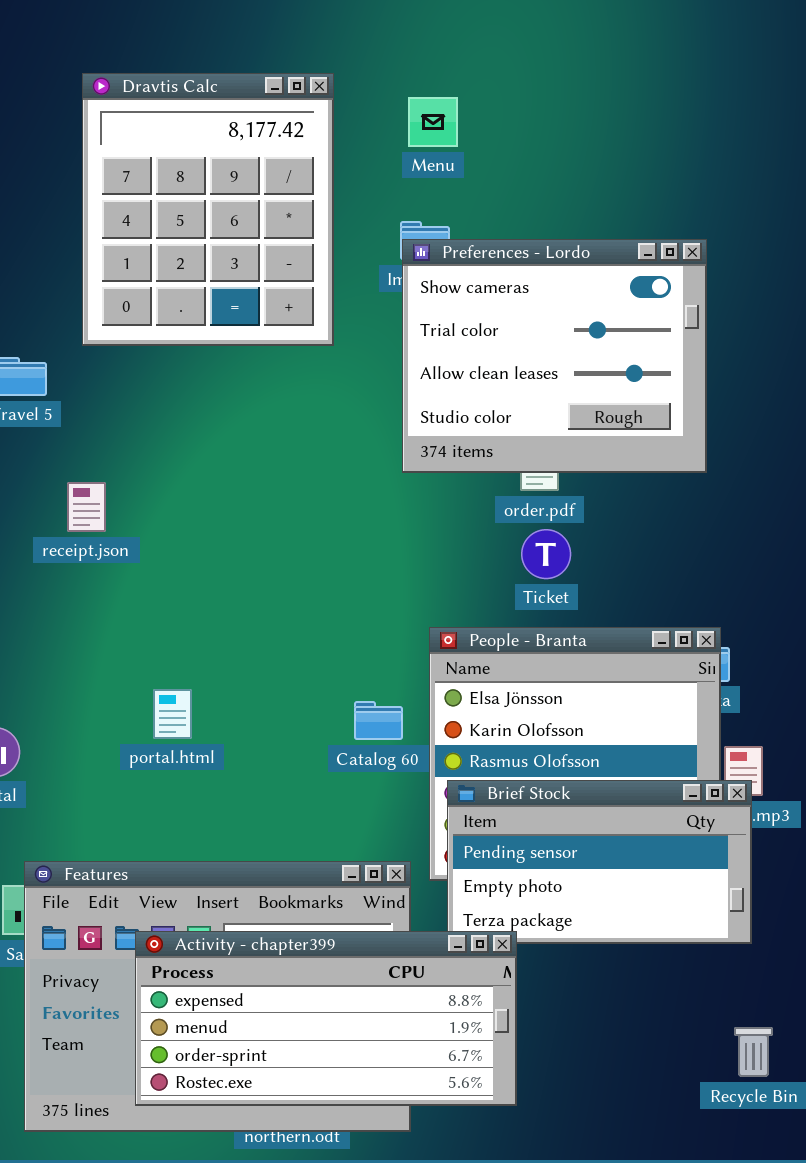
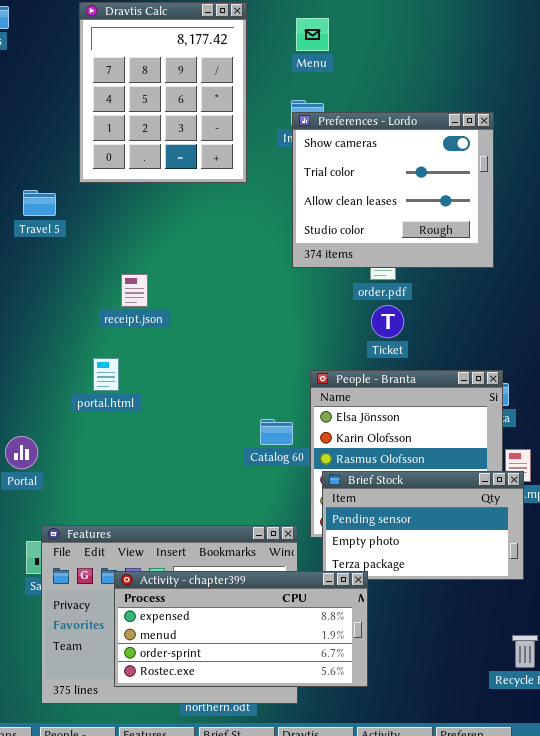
receipt.json: [67,482,106,532] -> [121,274,148,307], moved
portal.html: [153,689,192,739] -> [93,358,119,391], moved

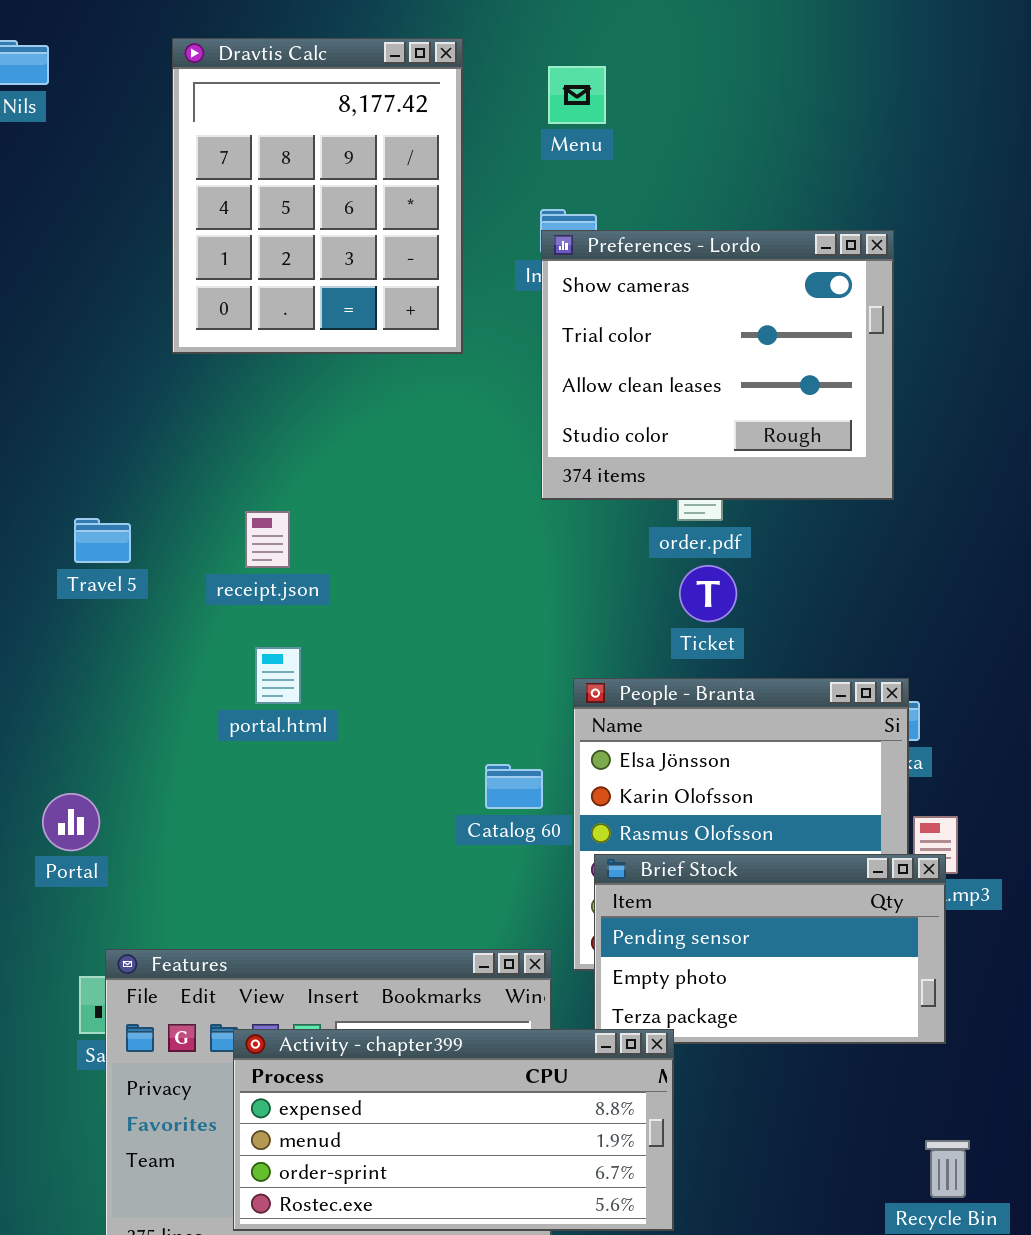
Travel 5: [23,190,56,216] -> [74,518,131,563], moved
portal.html: [93,358,119,391] -> [255,647,301,704], moved

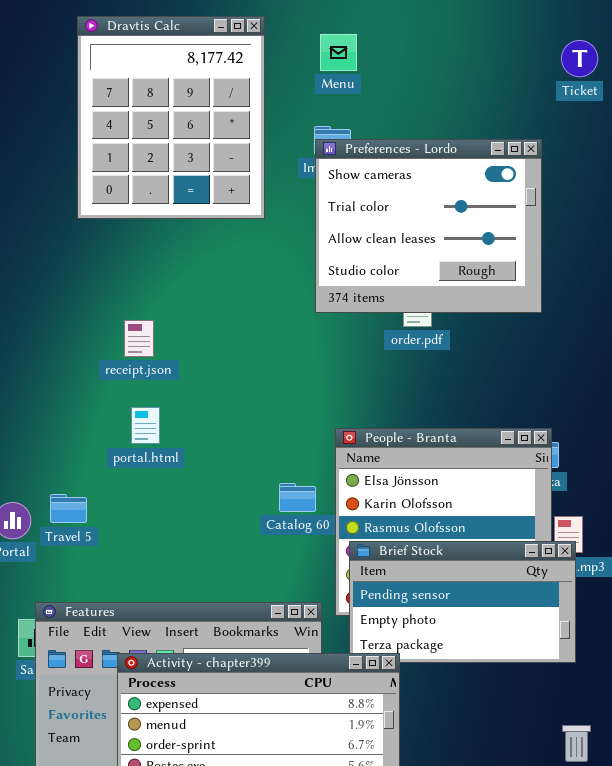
Travel 5: [74,518,131,563] -> [50,494,87,523], moved
Ticket: [679,565,737,622] -> [561,40,598,77], moved

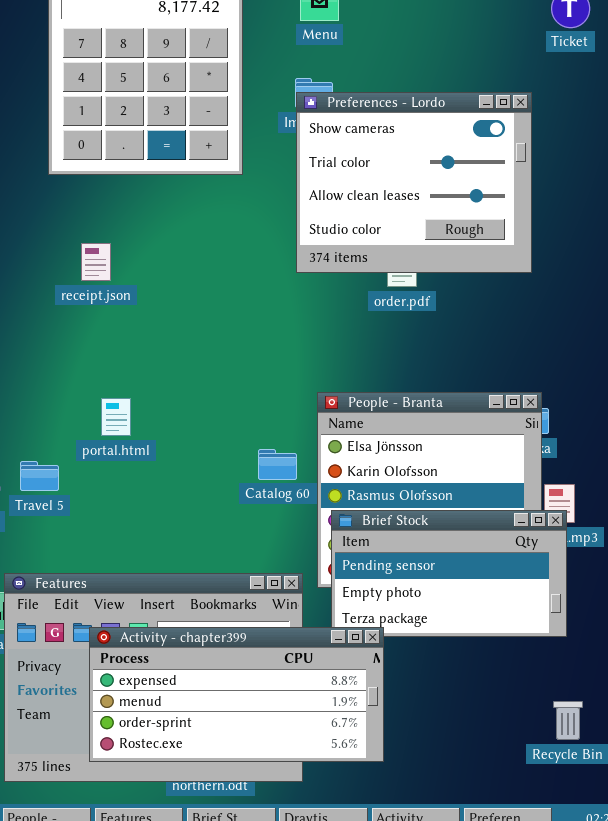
receipt.json: [124,320,154,357] -> [81,243,111,281], moved
portal.html: [131,407,160,444] -> [101,398,131,436], moved

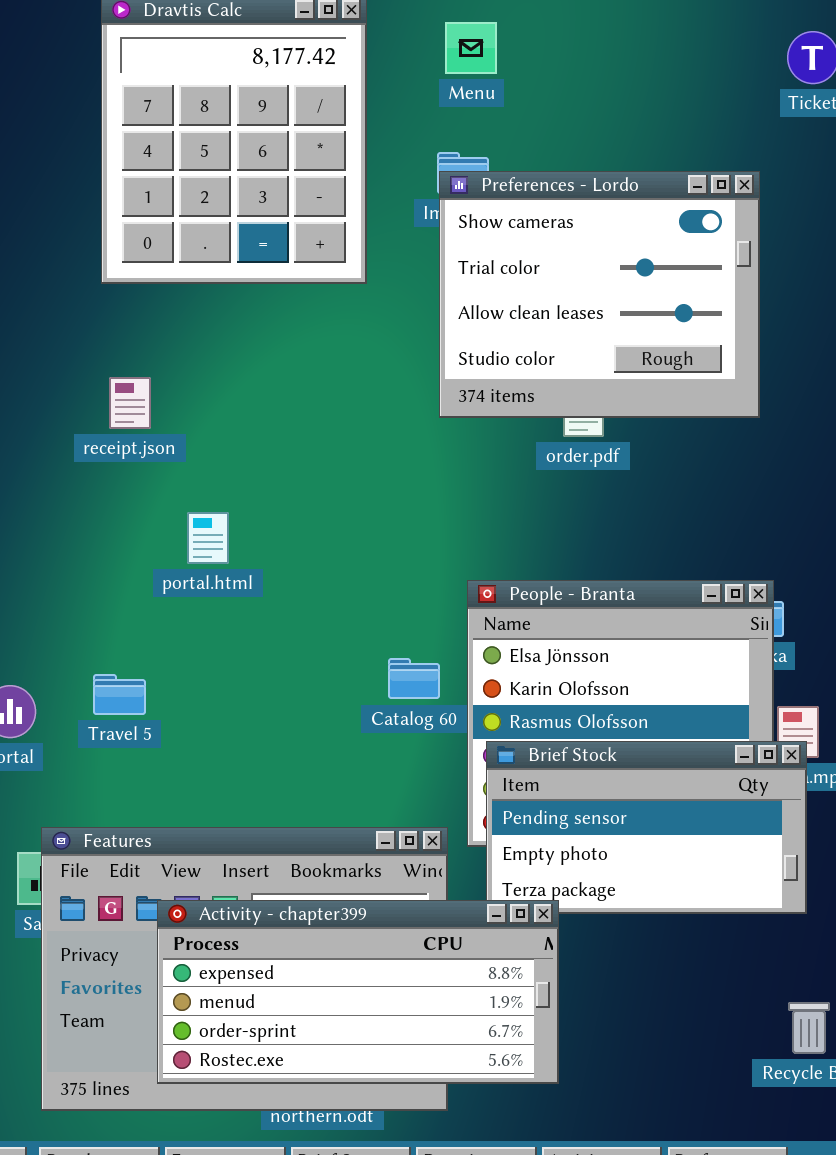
receipt.json: [81,243,111,281] -> [109,377,151,429], moved
portal.html: [101,398,131,436] -> [187,512,229,564], moved
Travel 5: [20,461,59,491] -> [93,674,146,715], moved

